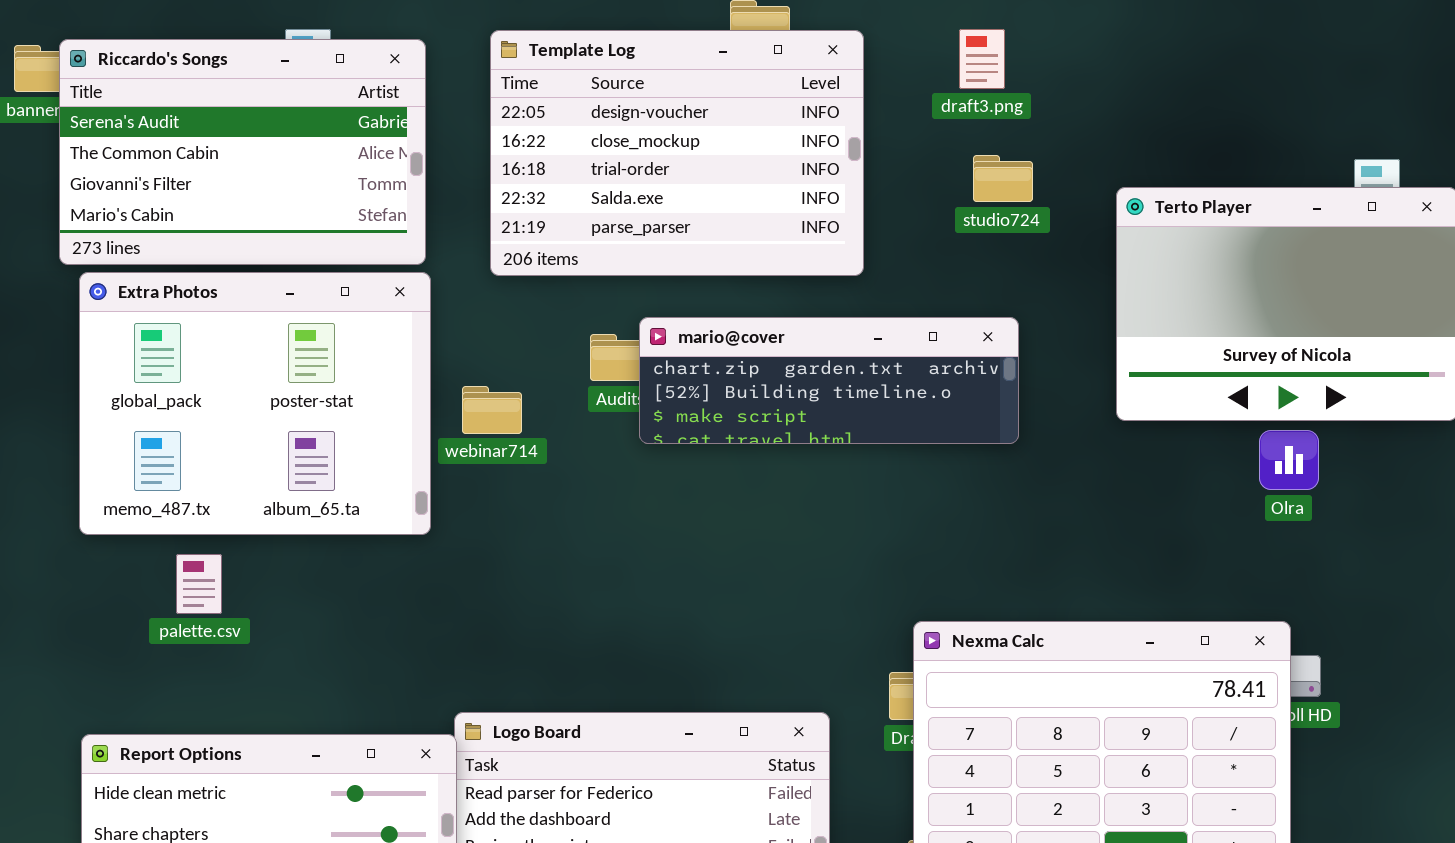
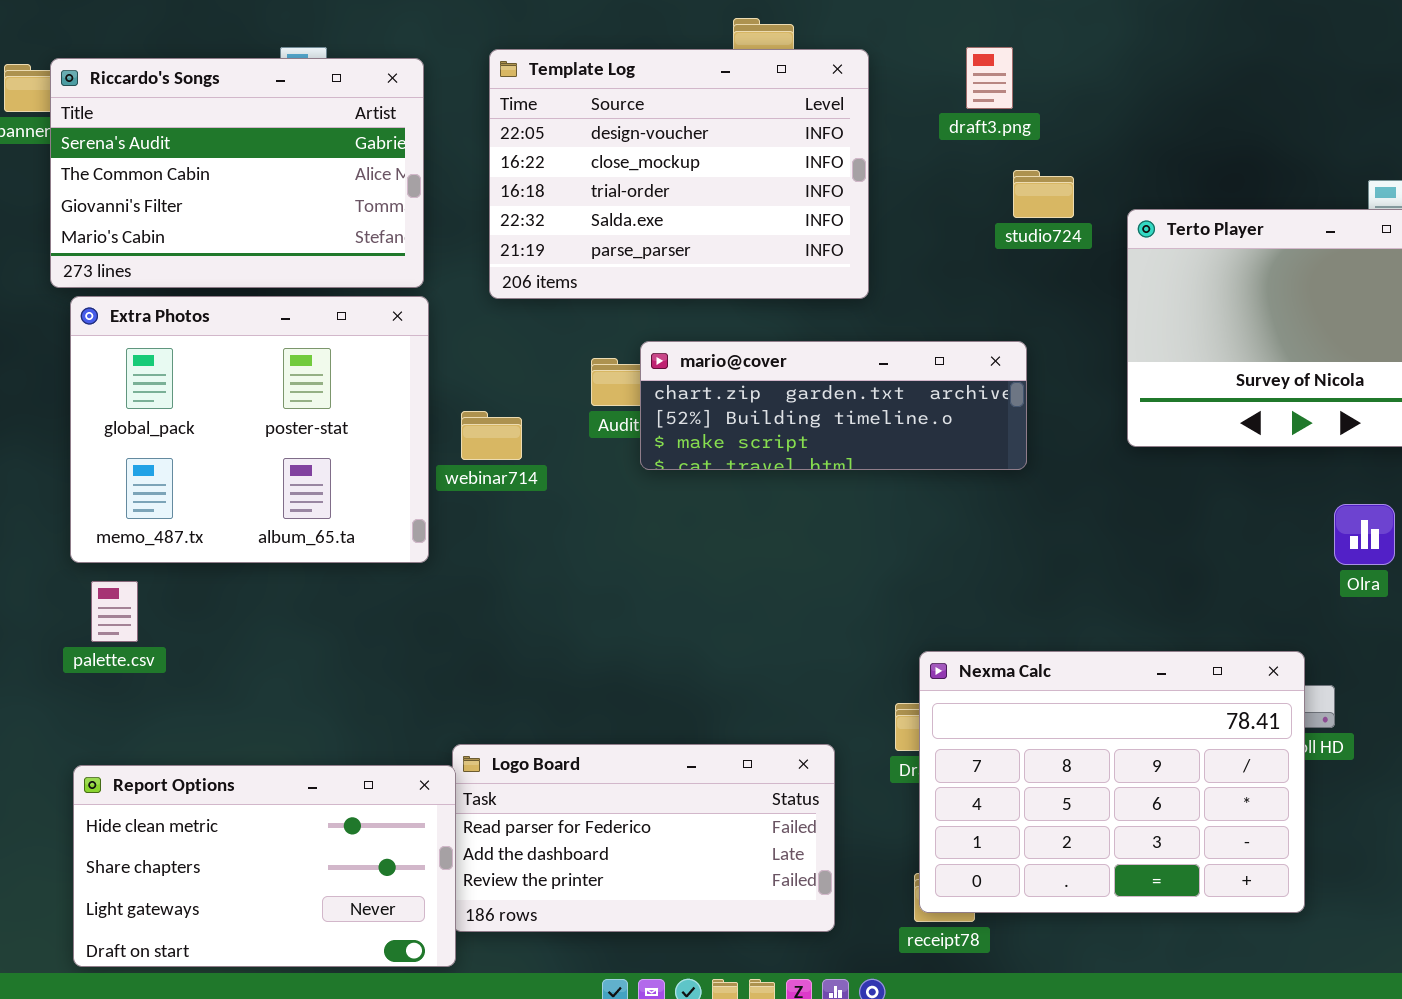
studio724: [973,155,1033,202] -> [1013,170,1074,218], moved
Olra: [1259,430,1319,490] -> [1334,504,1395,565], moved
palette.csv: [176,554,222,614] -> [91,581,138,642], moved

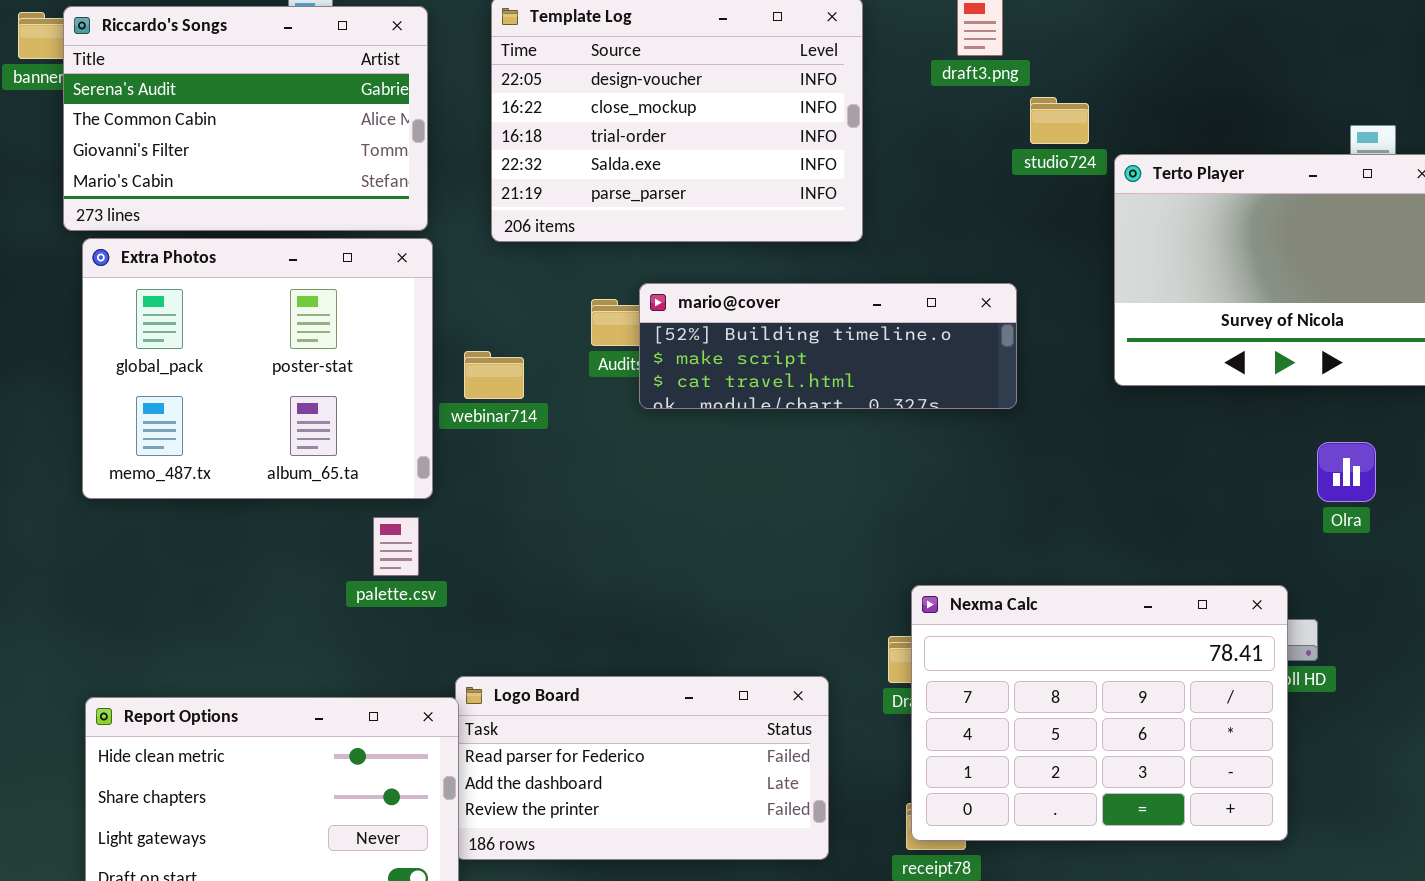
studio724: [1013,170,1074,218] -> [1030,97,1089,144], moved
mario@cover: [640,341,1027,470] -> [639,283,1017,409], scrolled down 1 row
palette.csv: [91,581,138,642] -> [373,517,419,576], moved

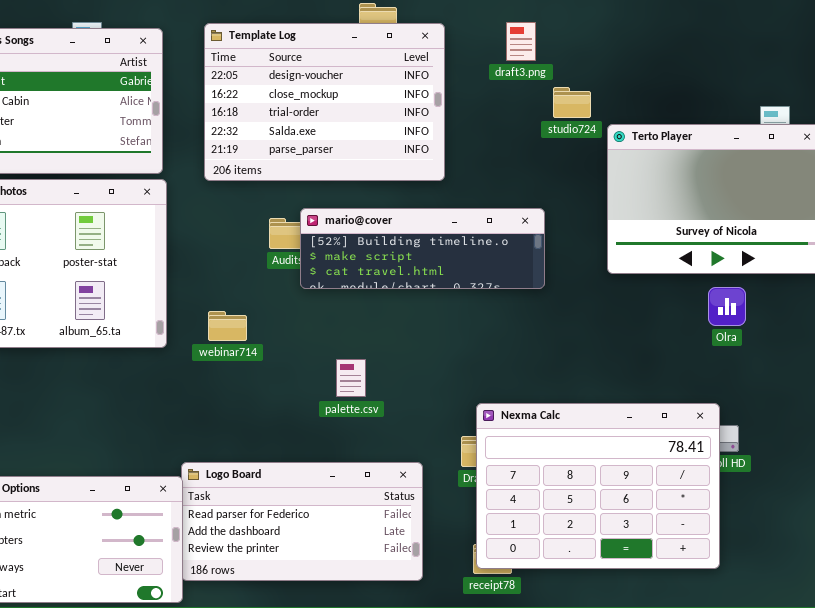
webinar714: [464,351,524,399] -> [208,311,247,341], moved
Olra: [1317,442,1376,502] -> [708,287,746,326], moved
palette.csv: [373,517,419,576] -> [336,359,366,397], moved

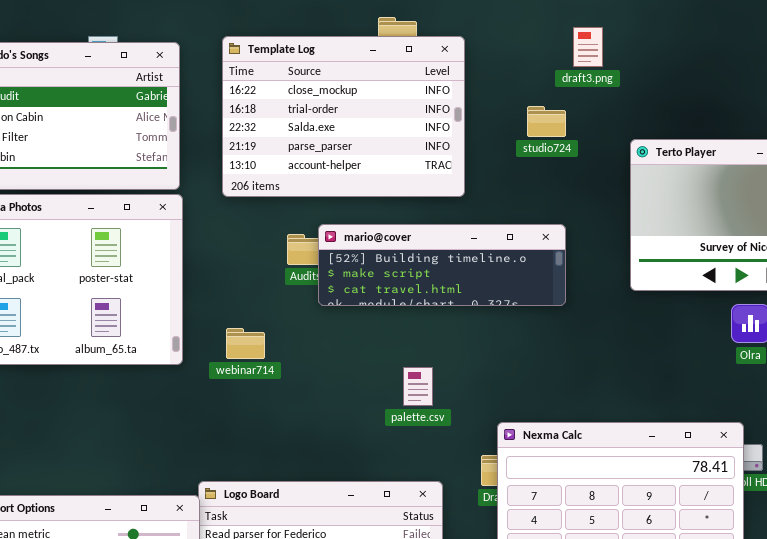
draft3.png: [506,22,536,61] -> [573,27,603,67], moved
Template Log: [204,23,445,181] -> [222,36,465,197], scrolled down 1 row
studio724: [553,87,591,118] -> [527,106,566,137], moved
palette.csv: [336,359,366,397] -> [403,367,433,406], moved

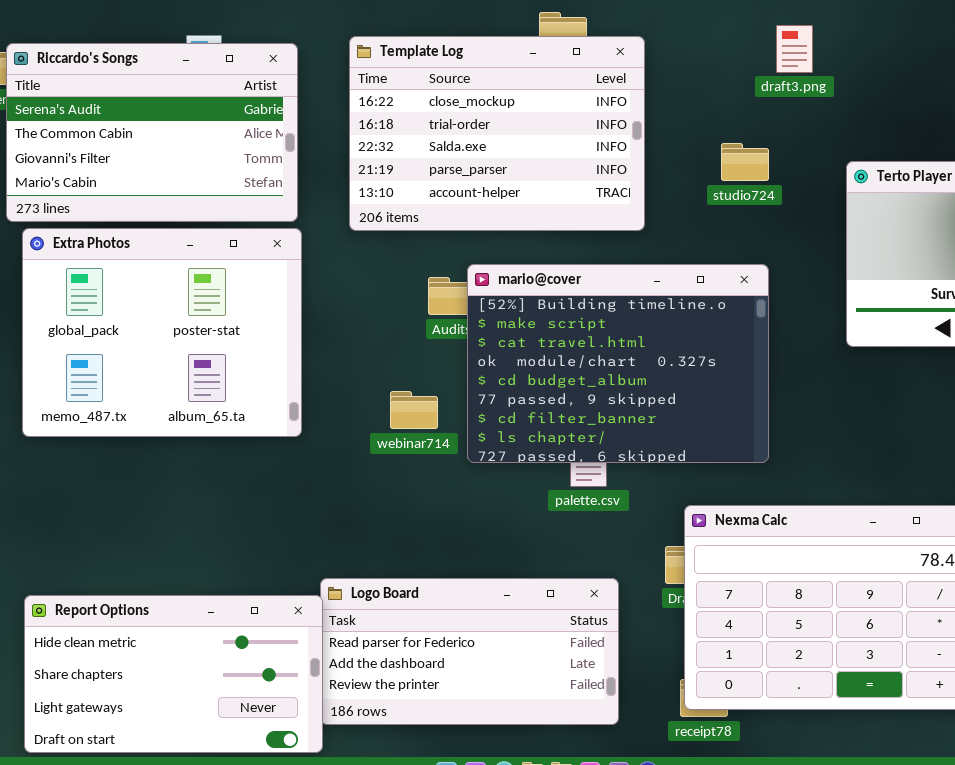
studio724: [527,106,566,137] -> [721,143,769,181], moved
mario@cover: [318,224,566,306] -> [467,264,769,463], resized
webinar714: [226,328,265,359] -> [390,391,438,429], moved

